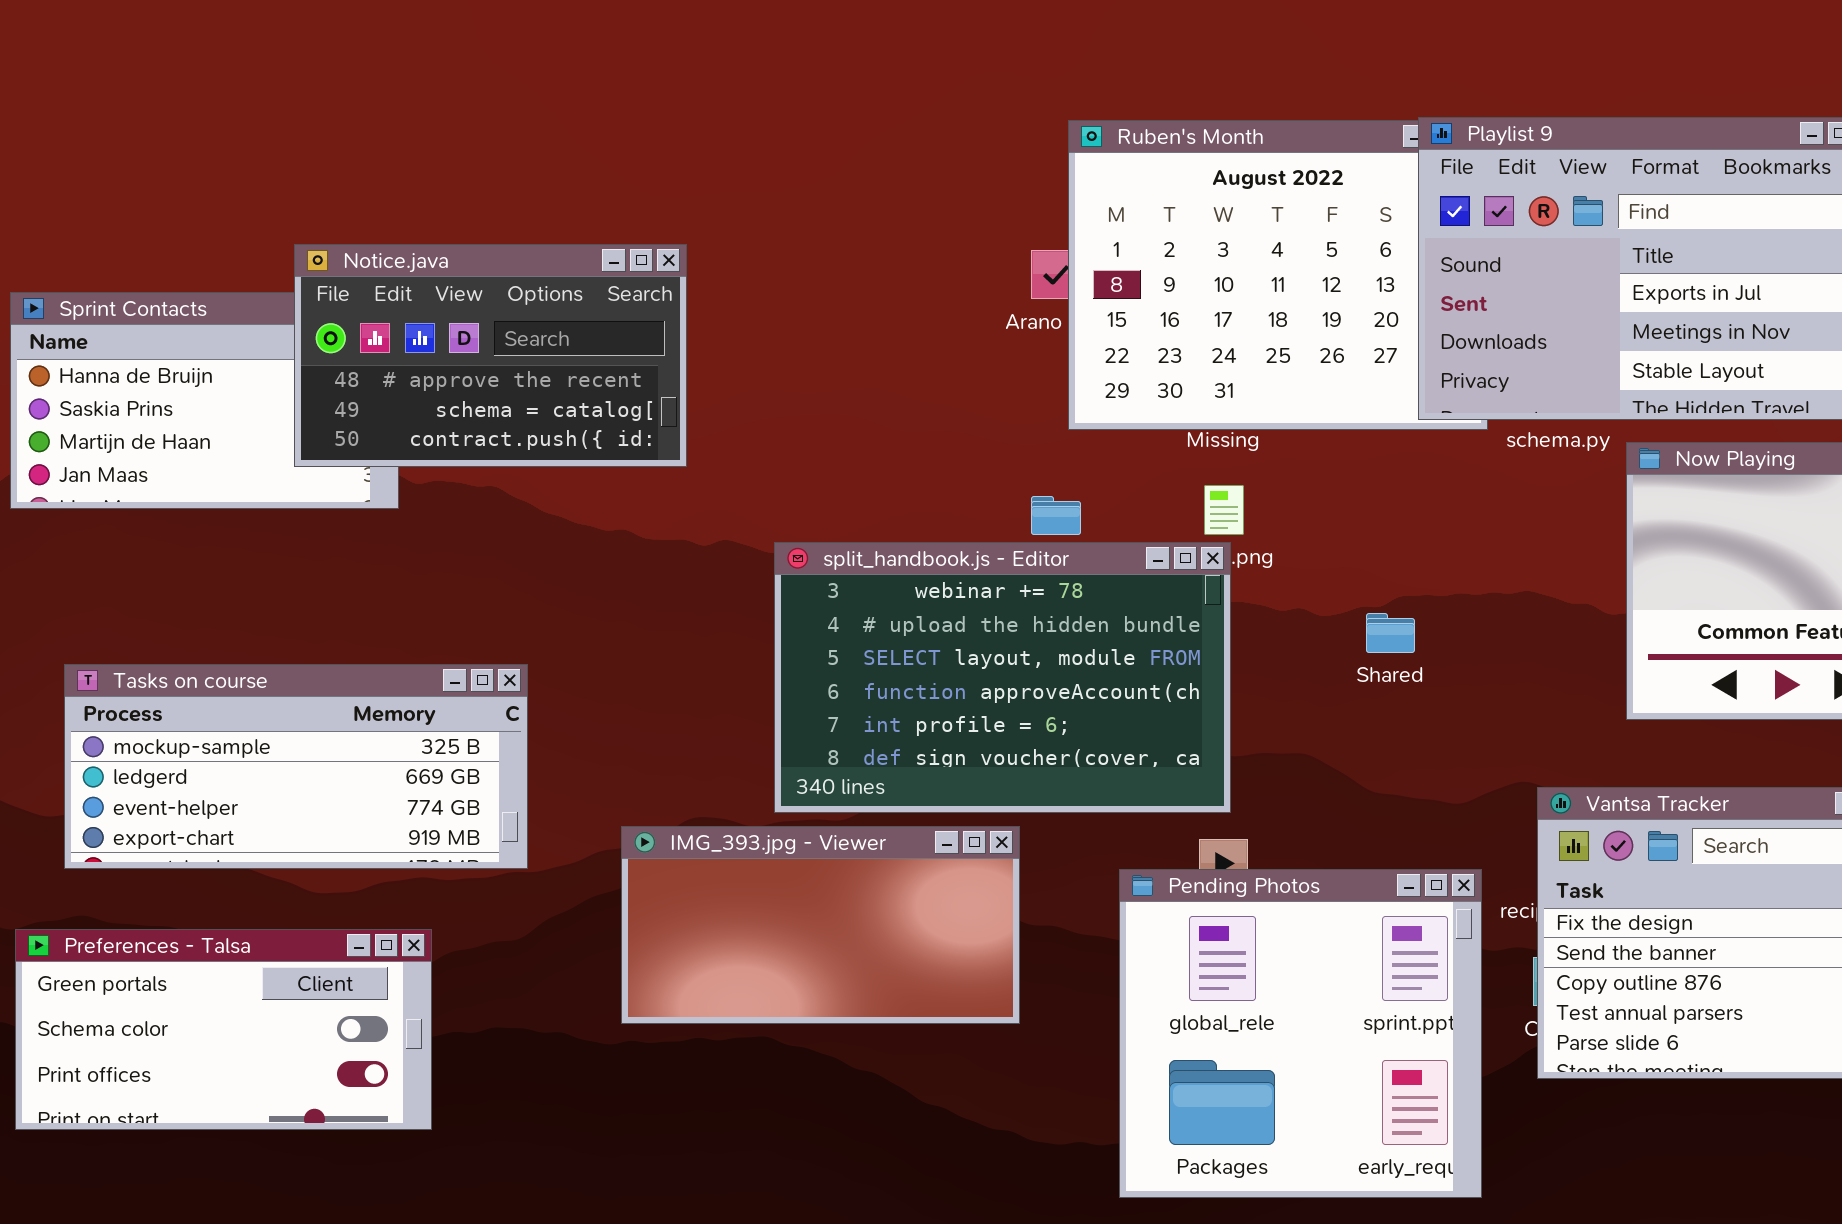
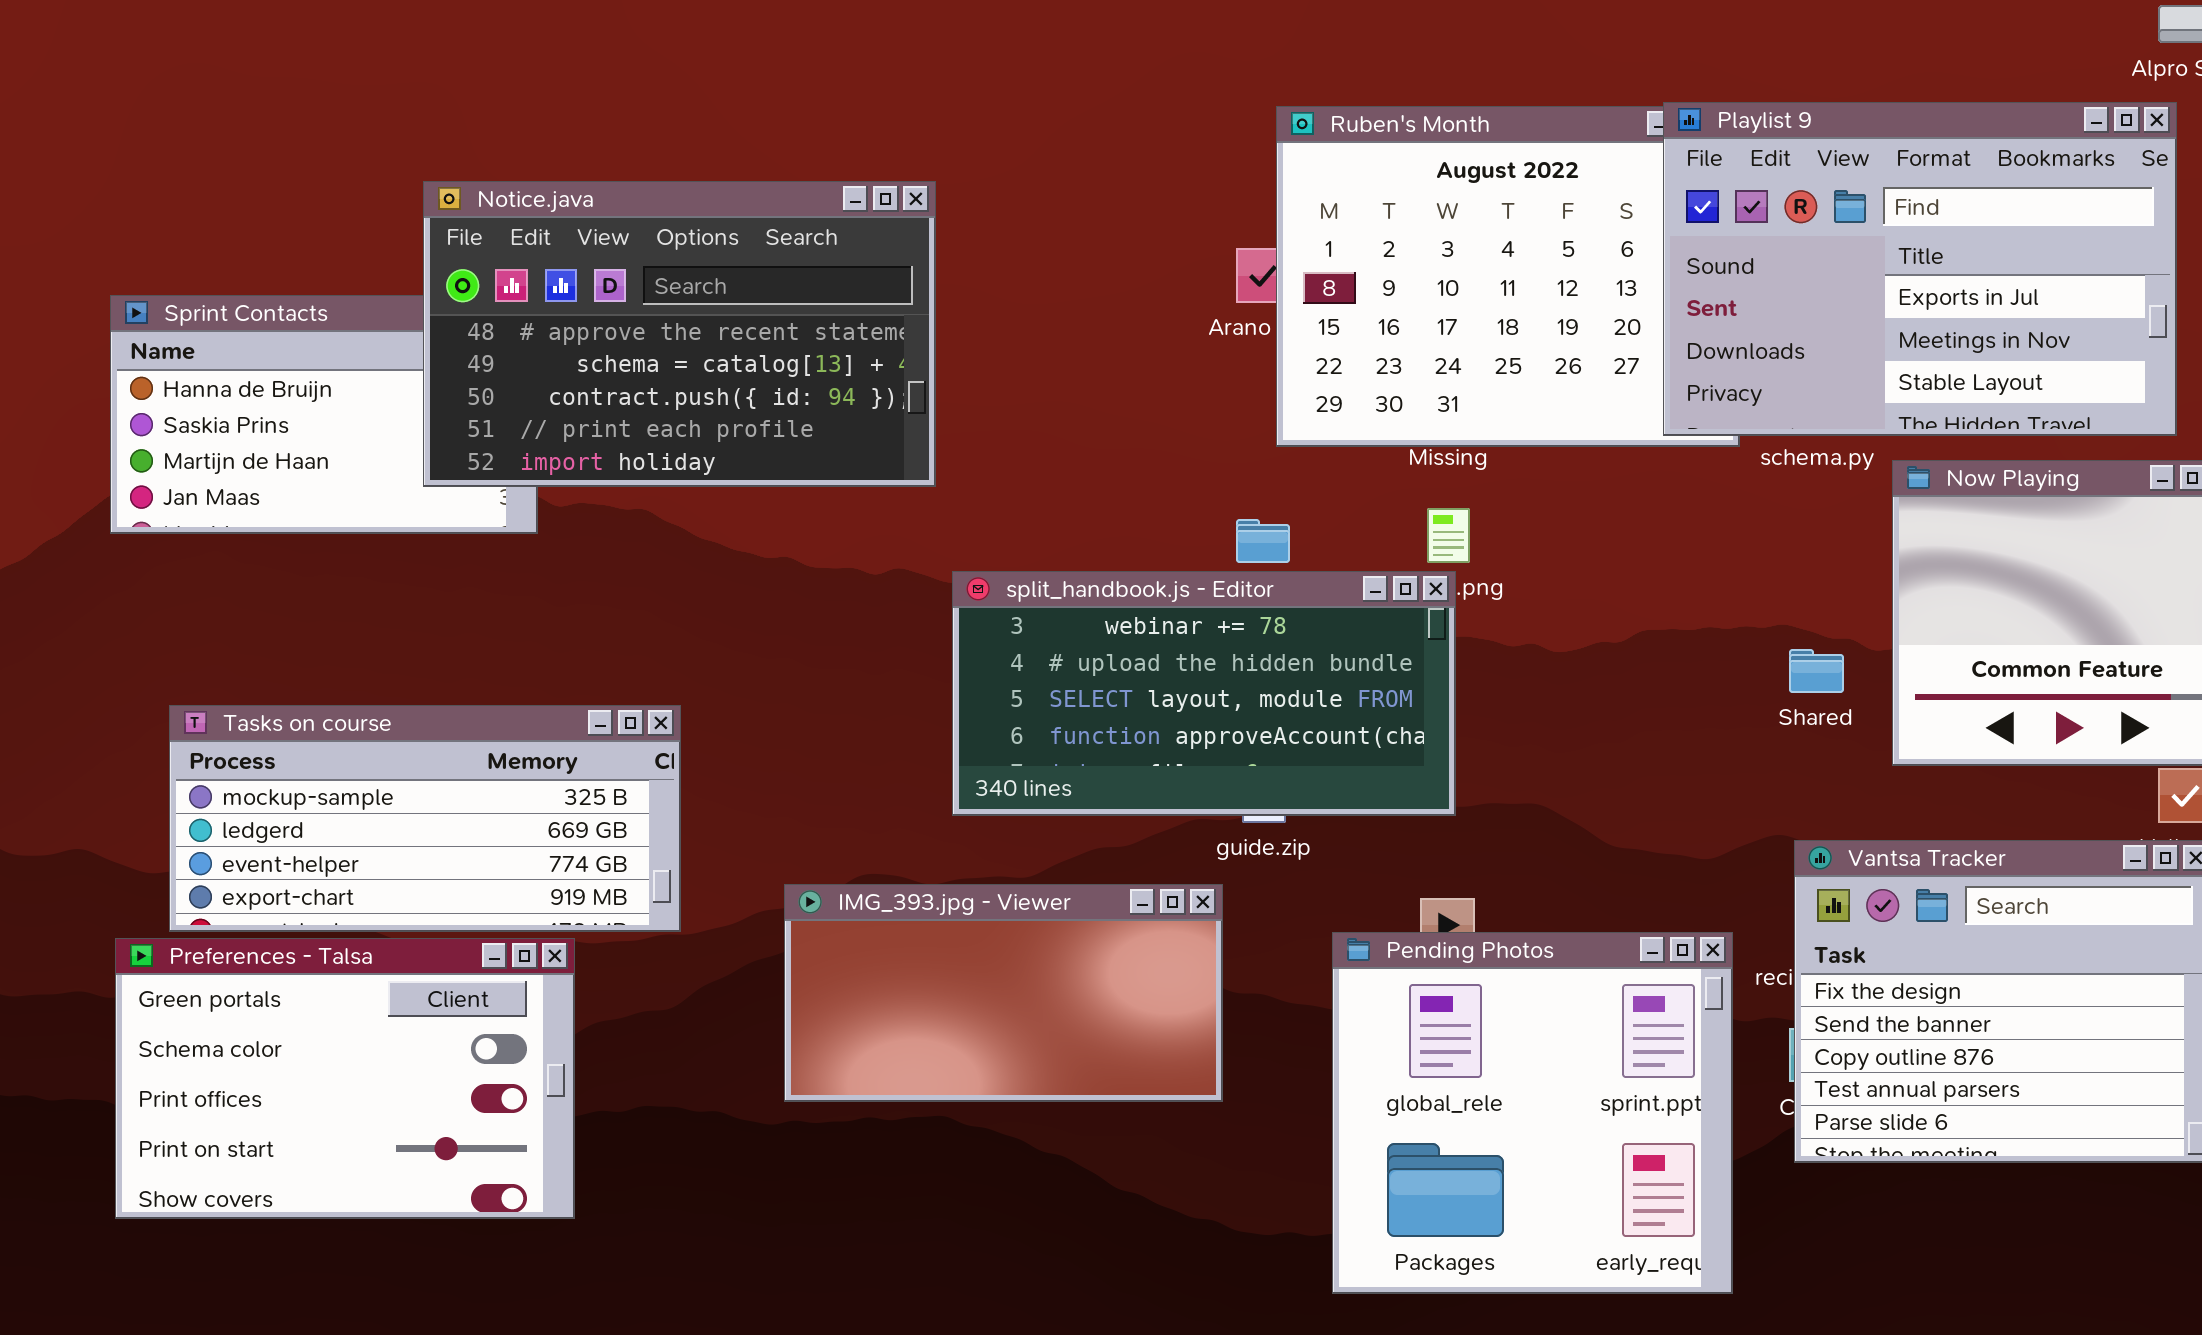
Notice.java: [294,244,687,467] -> [423,181,936,487], resized
split_handbook.js - Editor: [774,542,1231,813] -> [952,571,1456,816], resized
Shared: [1366,613,1415,653] -> [1789,649,1844,693], moved
Preferences - Talsa: [15,929,432,1130] -> [115,938,575,1219], resized

